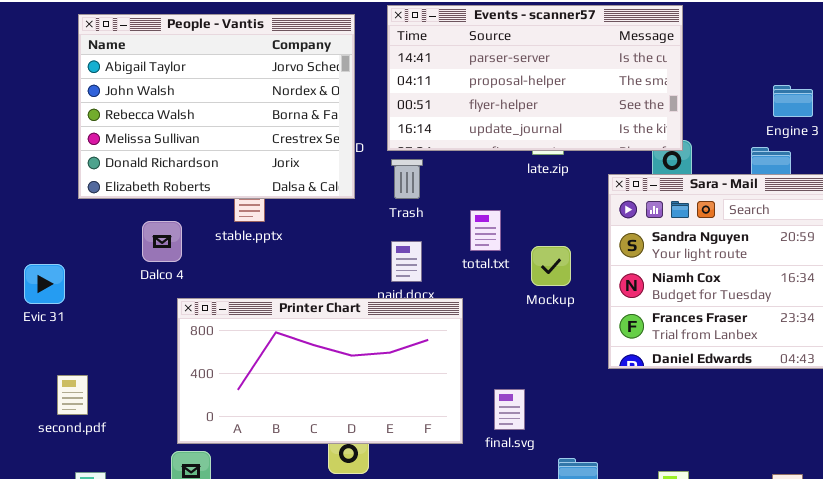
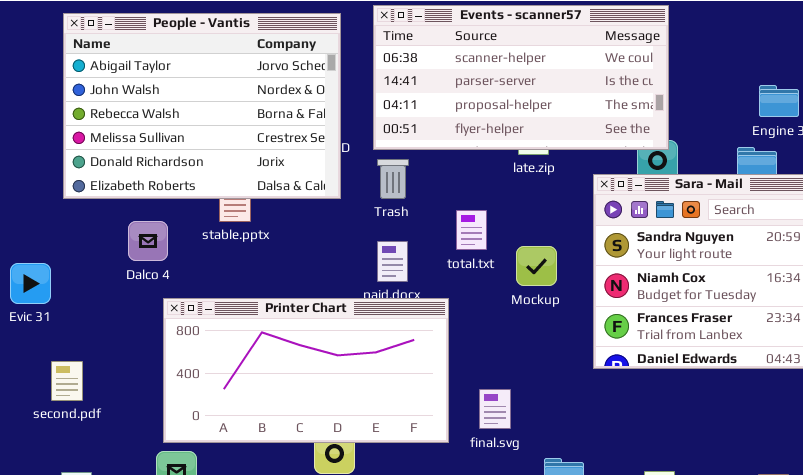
Events - scanner57: [387,5,683,151] -> [373,5,669,150], scrolled up 1 row
second.pdf: [57,375,88,415] -> [51,361,83,401], moved

